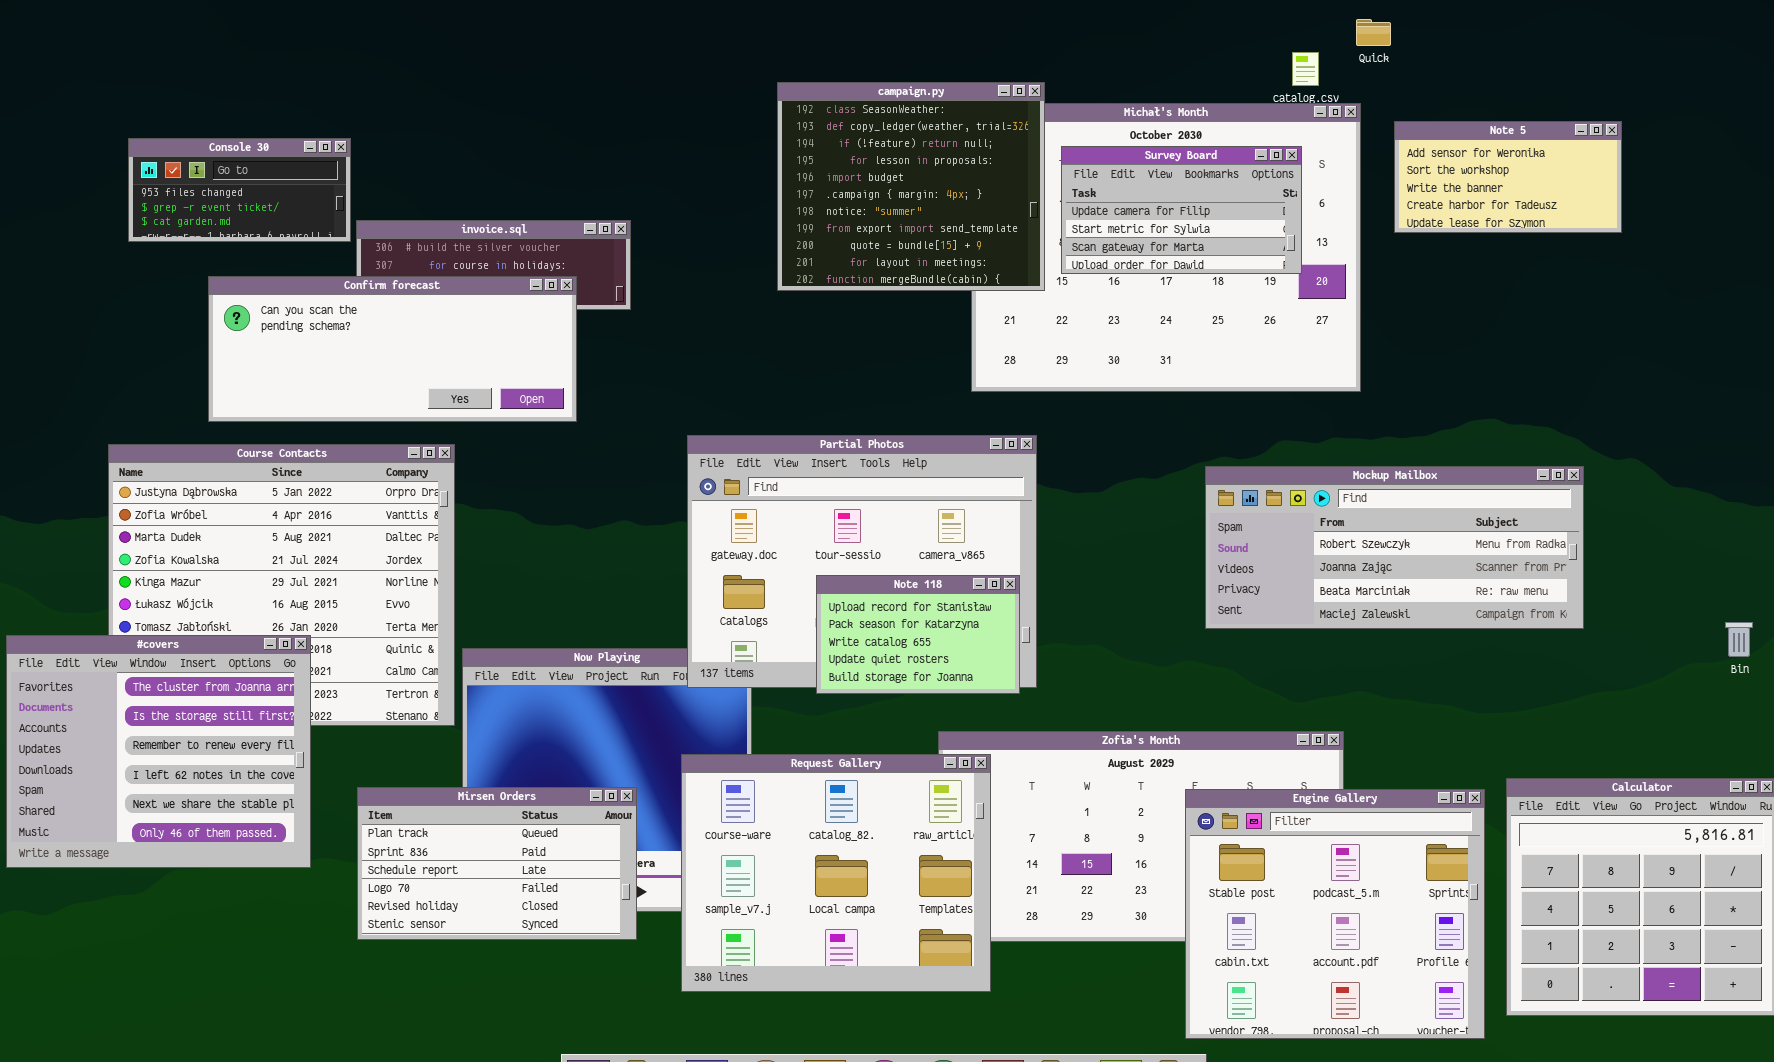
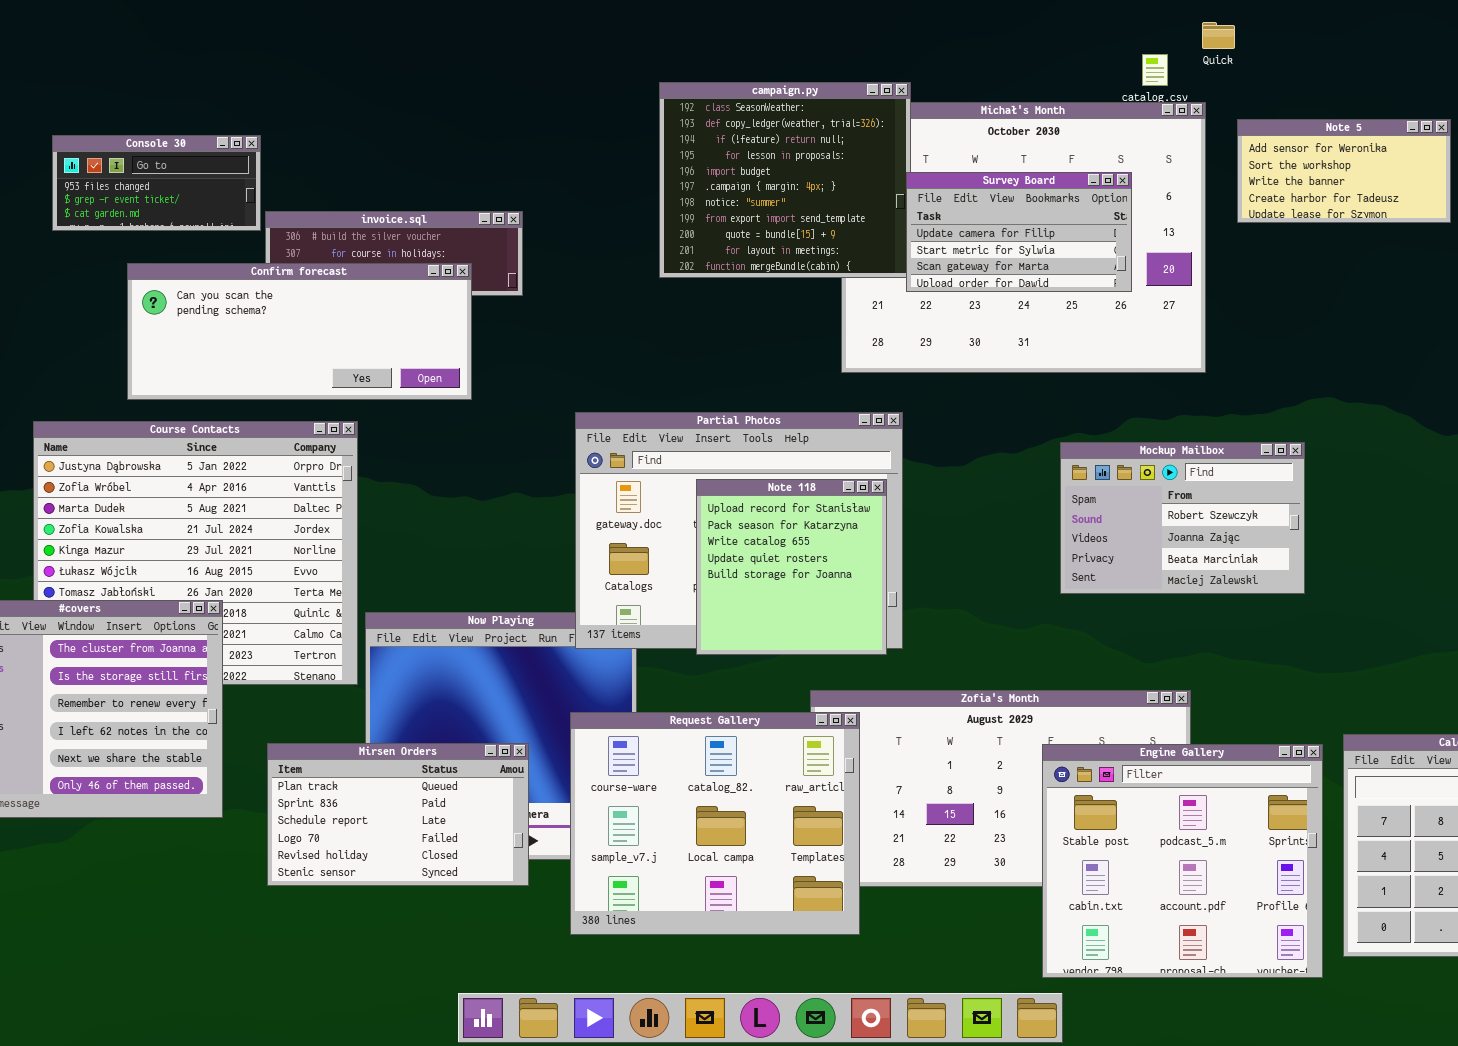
Survey Board: [1061,146,1302,274] -> [906,172,1132,292], moved
Mockup Mailbox: [1205,466,1584,629] -> [1060,442,1305,594], resized
Note 118: [816,575,1020,694] -> [696,479,887,655], resized

